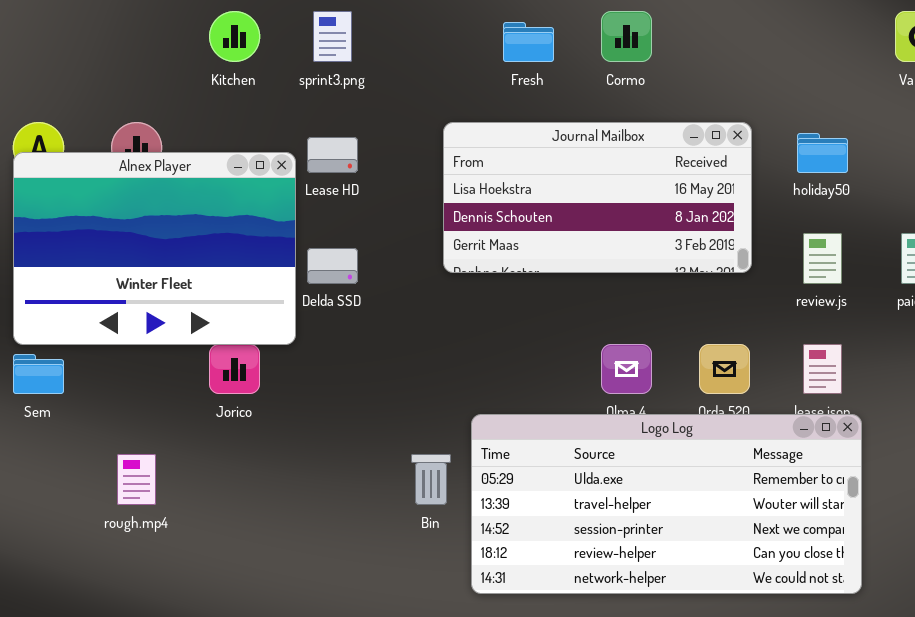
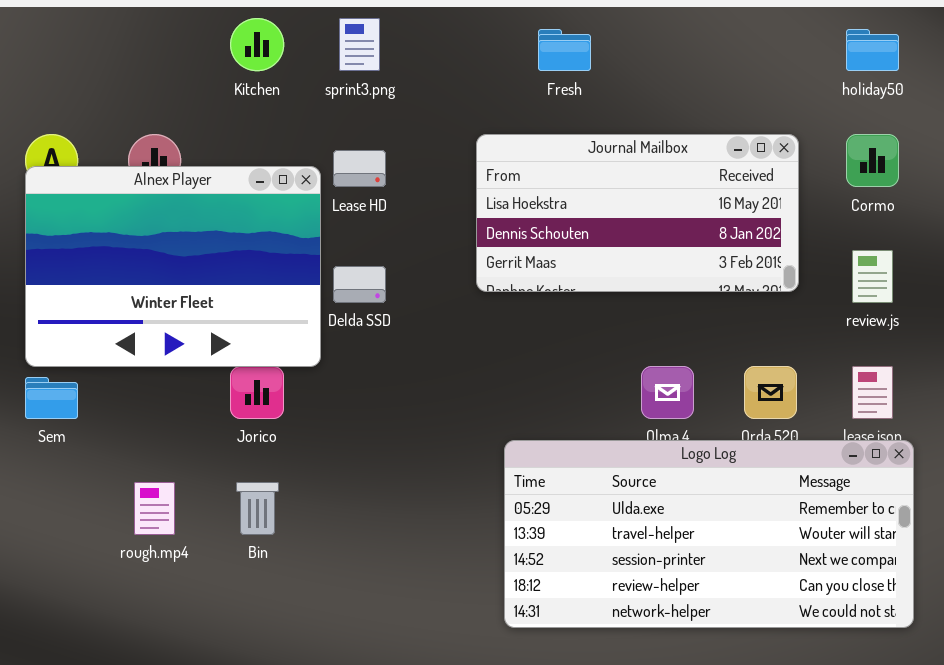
Cormo: [601,11,652,62] -> [846,134,899,187], moved
holiday50: [797,133,848,173] -> [846,29,899,71], moved
Bin: [411,454,451,505] -> [236,482,279,535], moved

